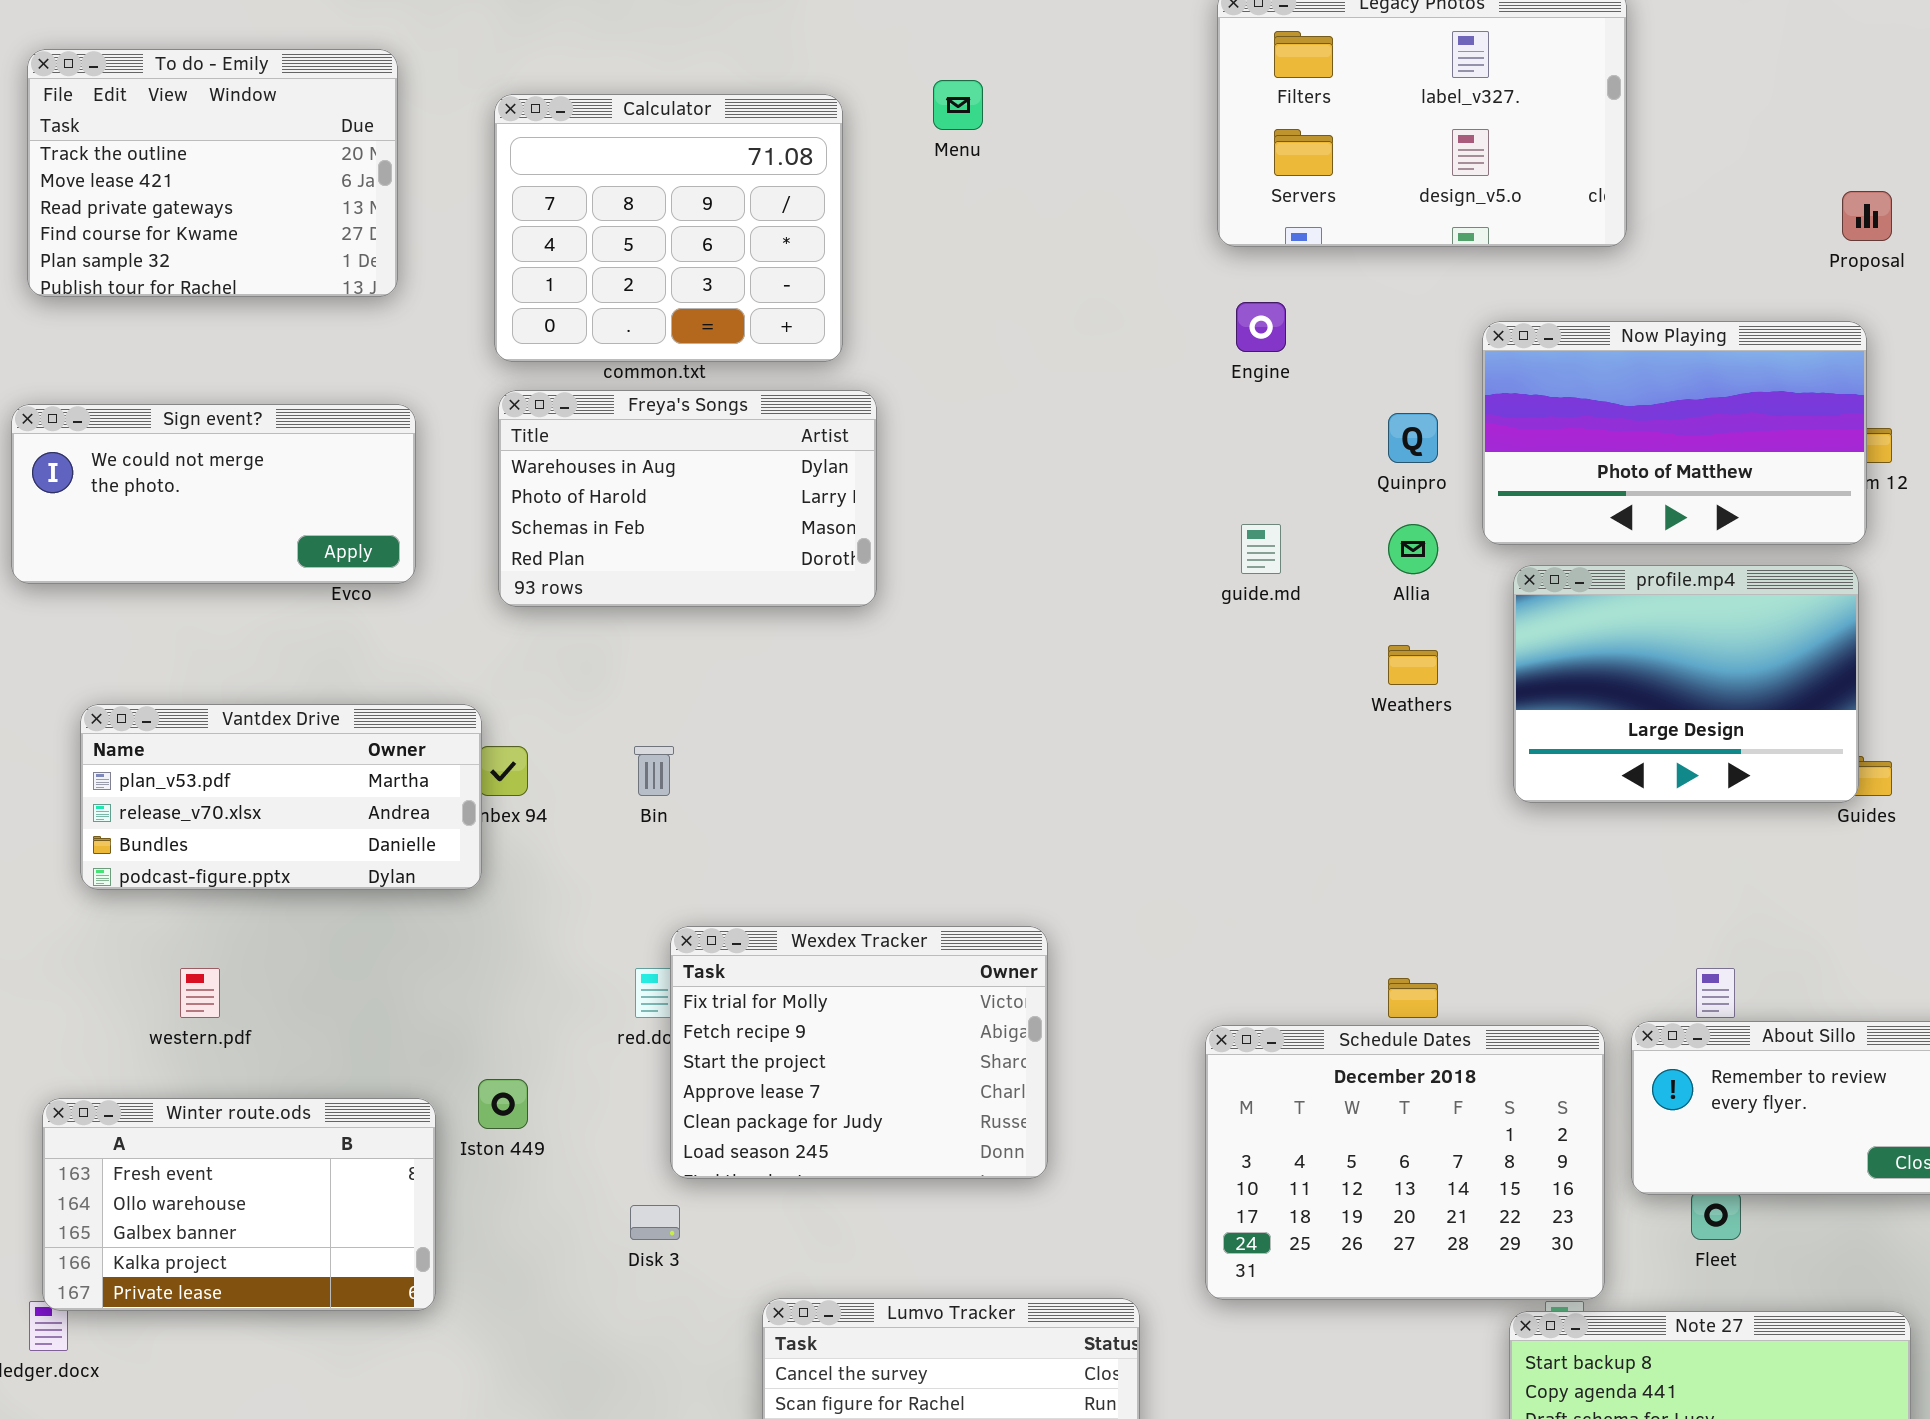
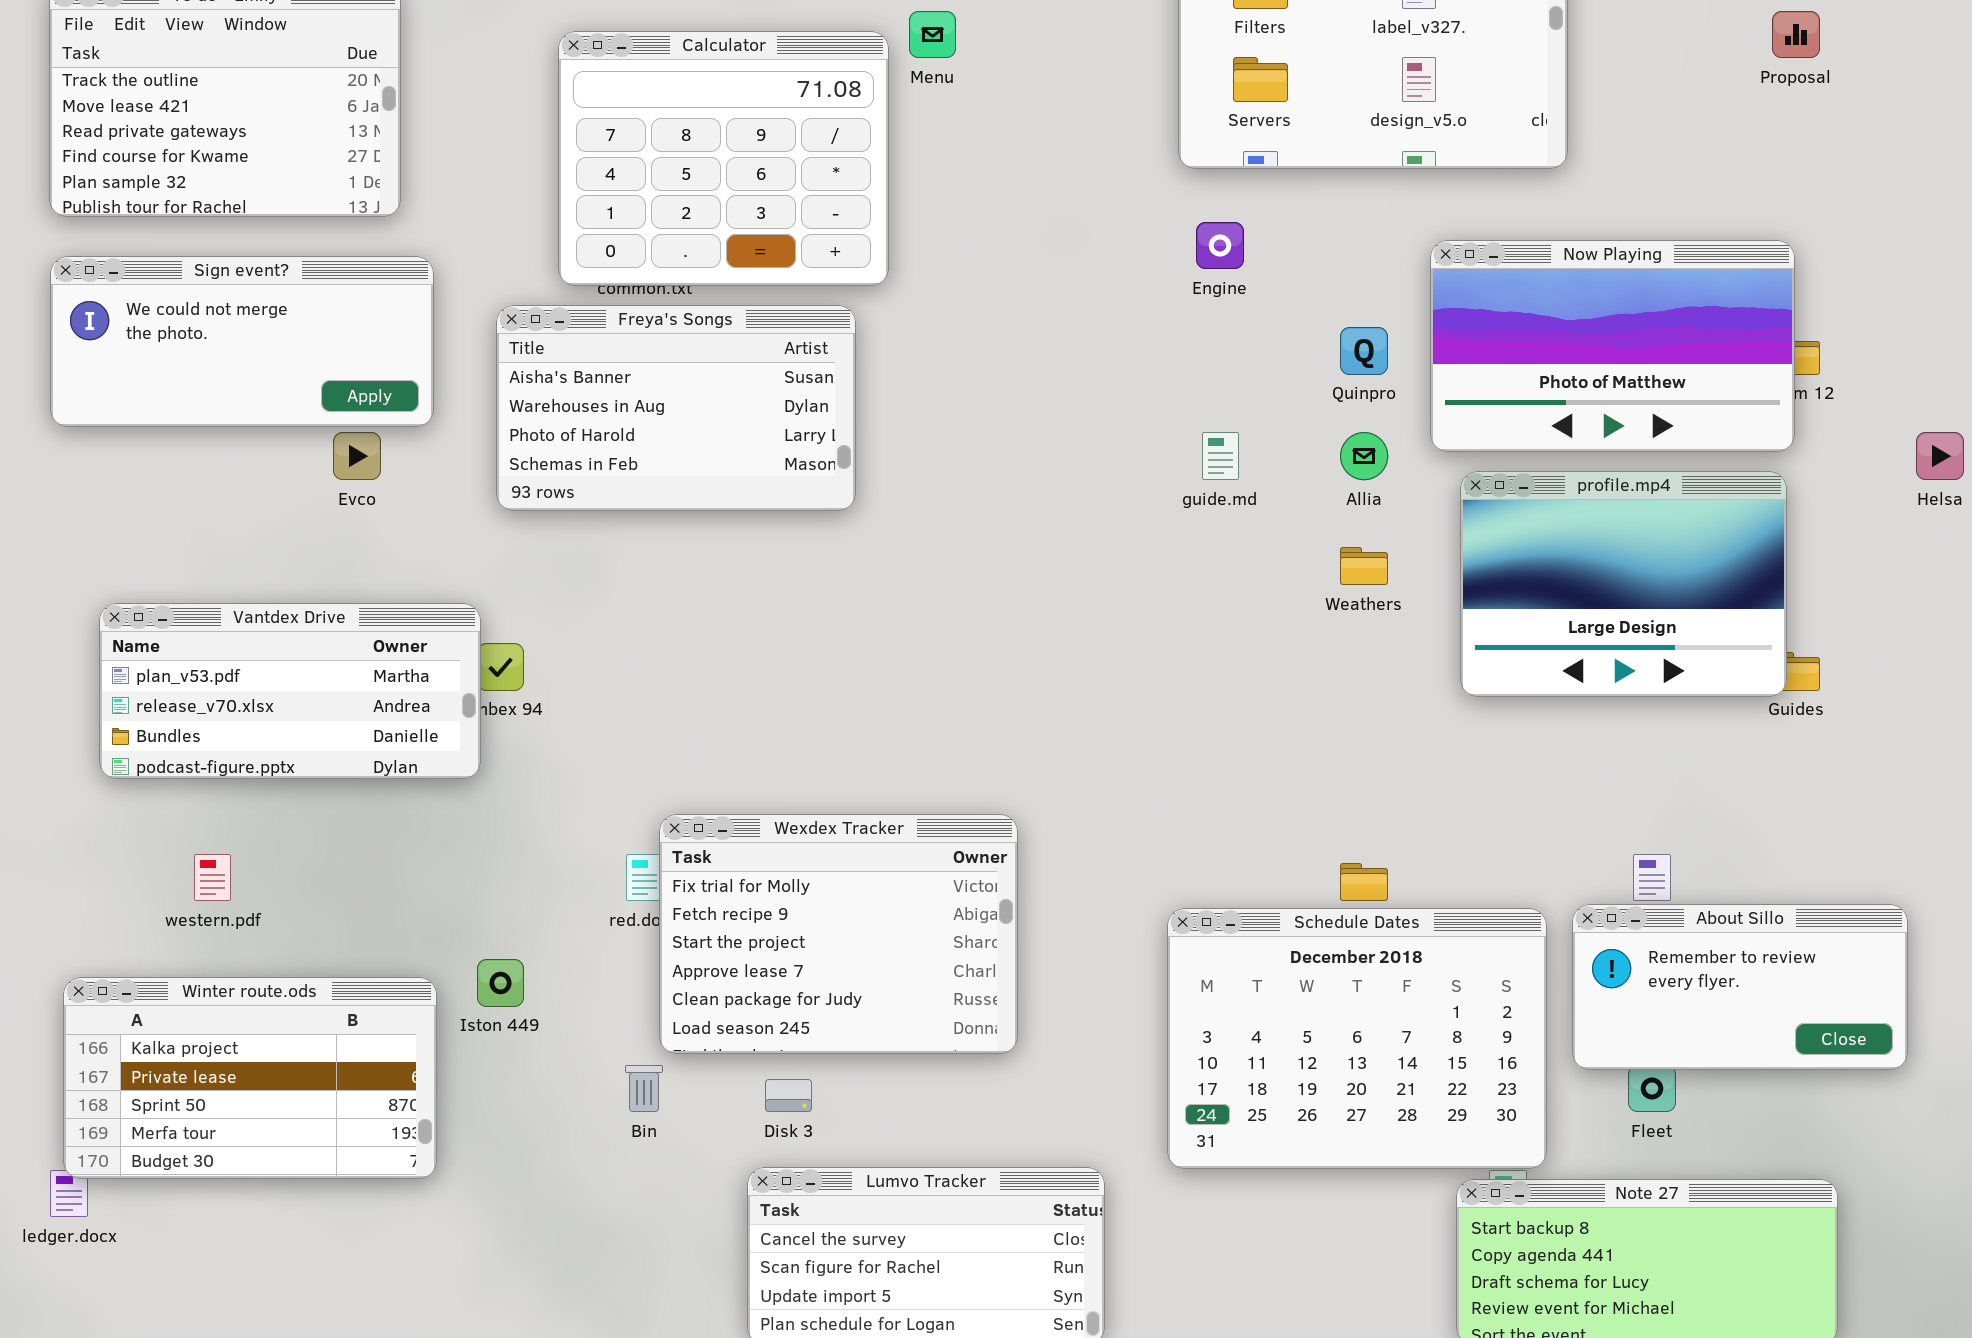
Calculator: [494,94,843,362] -> [558,31,889,286], moved
Proposal: [1842,191,1892,241] -> [1772,11,1820,58], moved
Freya's Songs: [498,390,877,607] -> [496,305,856,511], scrolled up 1 row
Sign event?: [11,404,416,584] -> [50,256,434,427], moved
Bin: [634,746,674,796] -> [625,1065,663,1112], moved
Winter route.ods: [42,1098,436,1311] -> [63,977,437,1179], scrolled down 3 rows
Disk 3: [630,1205,680,1240] -> [765,1079,812,1112], moved

